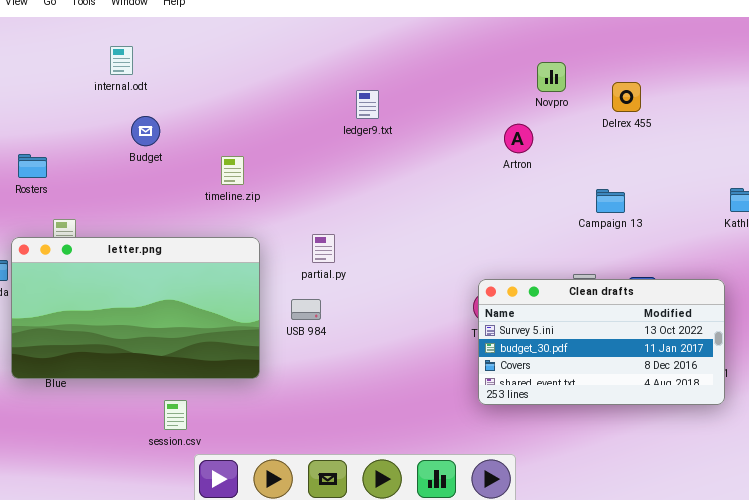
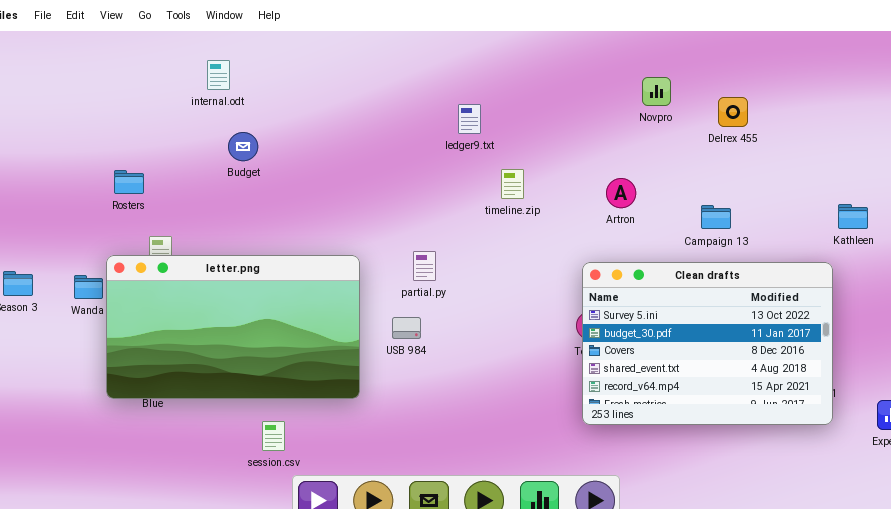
Artron: [504,124,533,153] -> [606,178,636,208], moved
timeline.zip: [221,156,244,185] -> [501,169,524,199], moved
Clean drafts: [478,279,725,405] -> [582,262,833,425], resized

